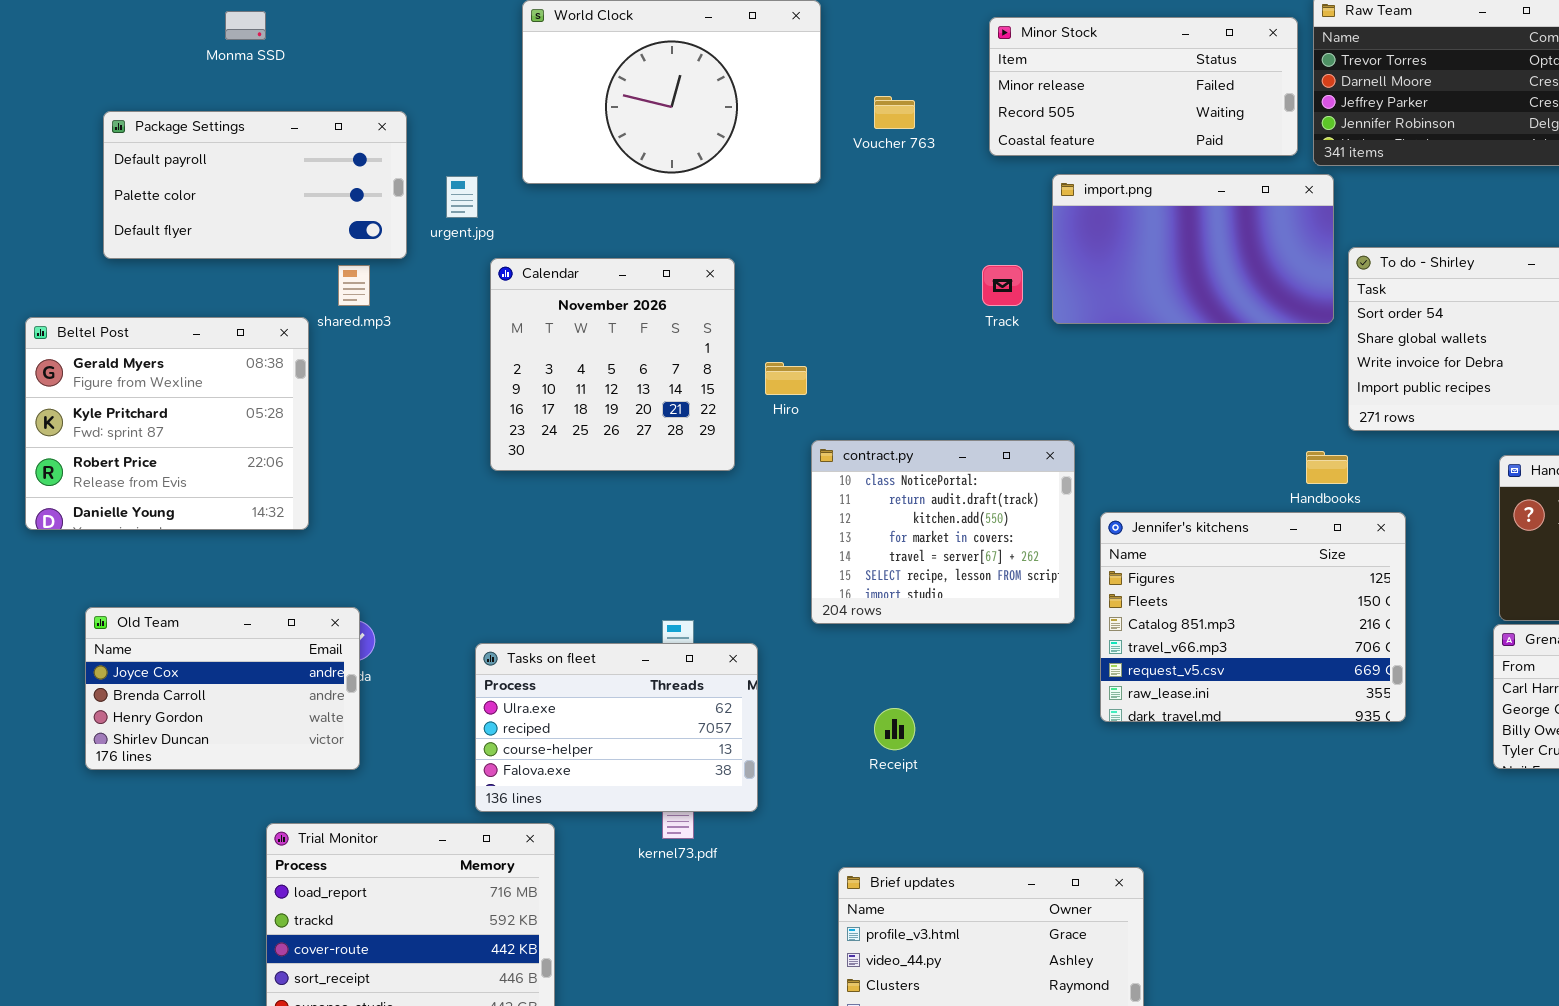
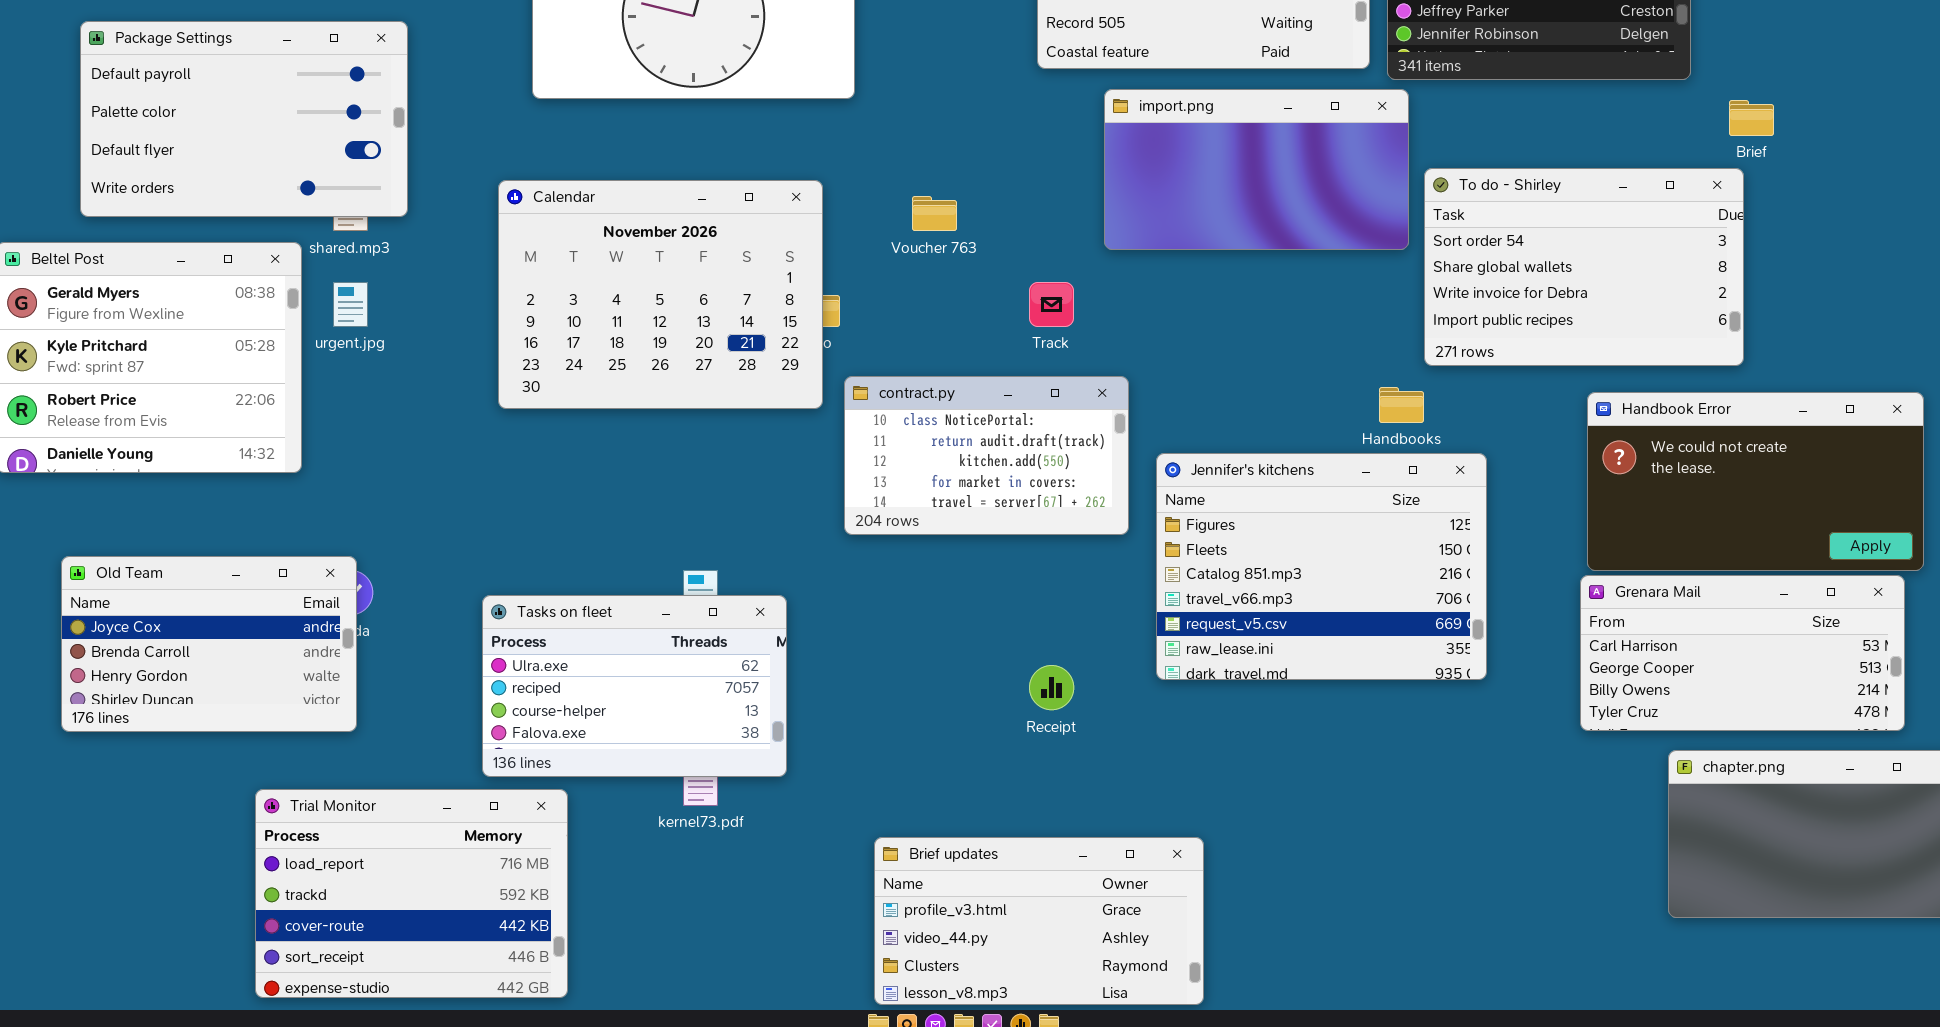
Voucher 763: [874,96,915,129] -> [912,196,957,231], moved
Package Settings: [103,111,407,259] -> [80,21,408,217], resized
urgent.jpg: [446,176,478,218] -> [333,282,368,327], moved
Calendar: [490,258,735,471] -> [498,180,823,409], resized
Track: [982,265,1023,306] -> [1029,282,1074,327], moved
contract.py: [811,440,1075,624] -> [844,376,1129,535], resized
Receipt: [874,708,915,750] -> [1029,665,1074,710], moved

